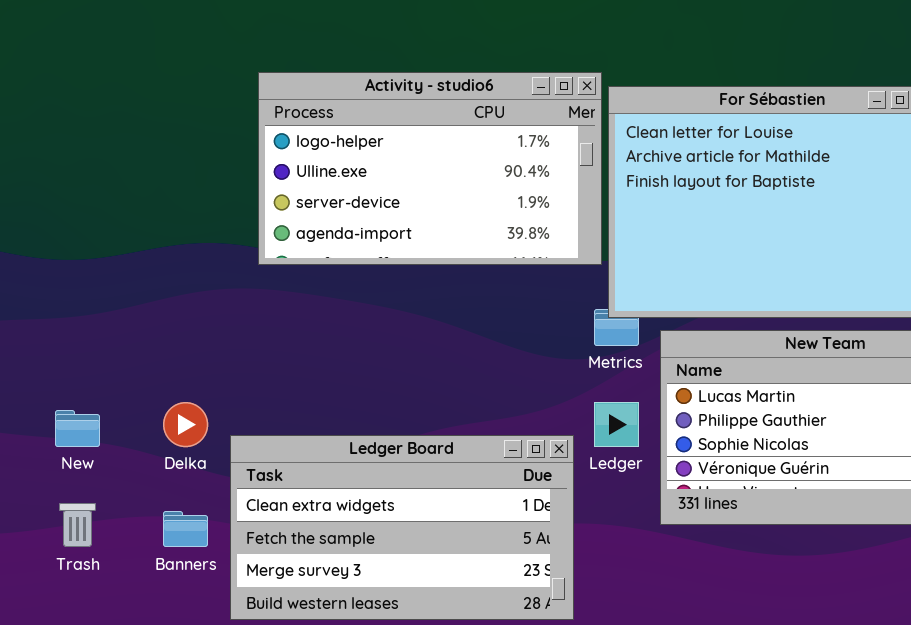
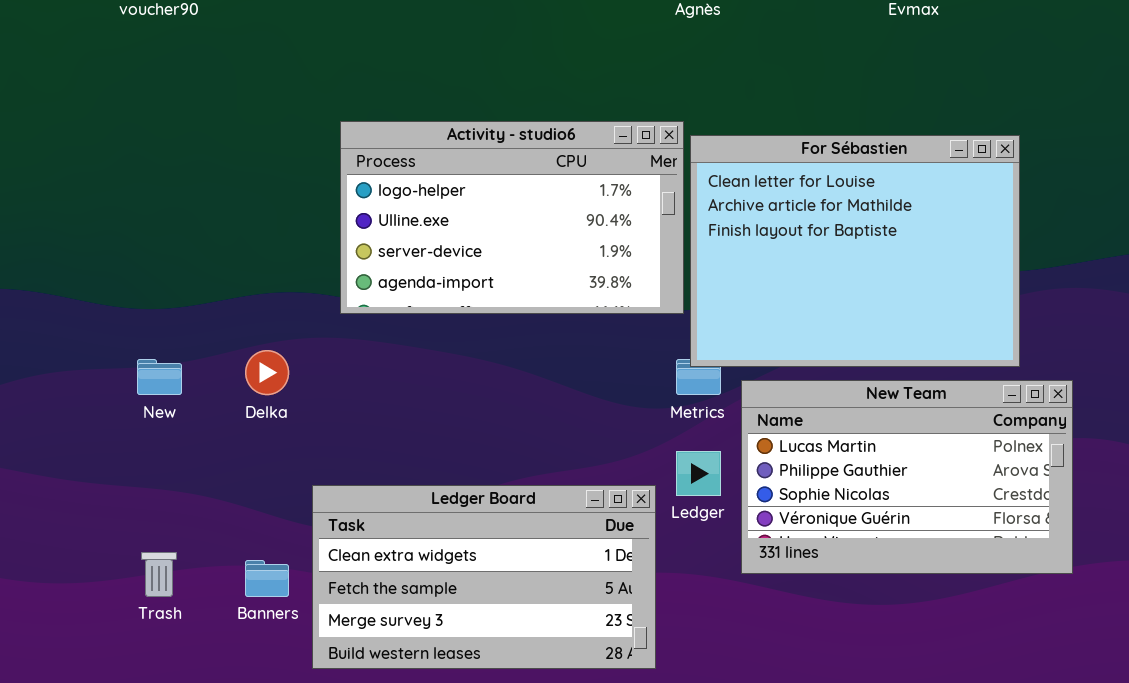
Delka: [163,402,208,447] -> [245,350,289,395], moved
New: [55,410,100,447] -> [137,359,182,395], moved

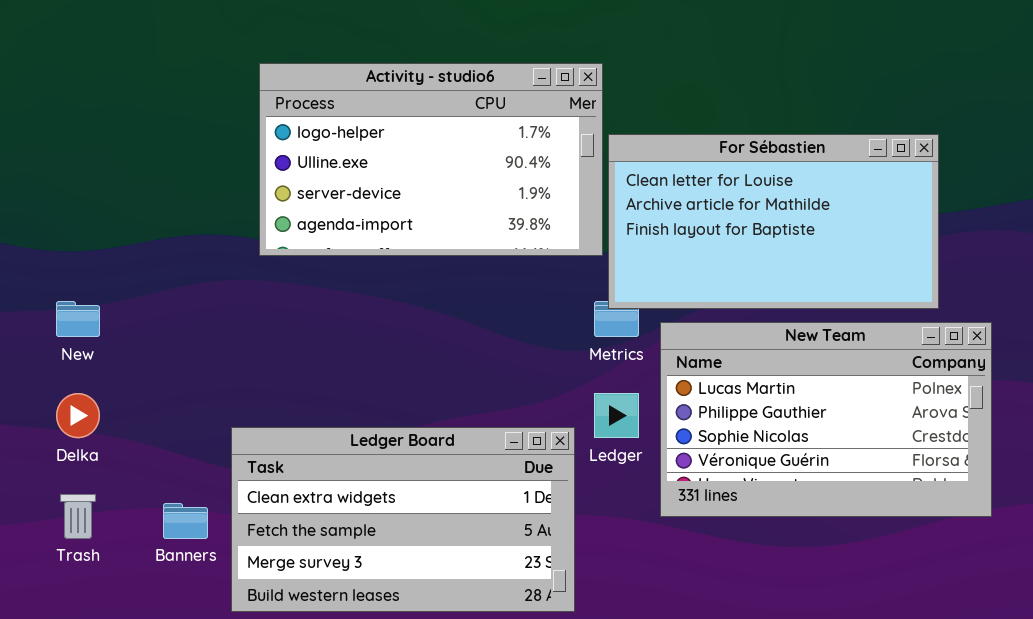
For Sébastien: [690,135,1020,367] -> [608,134,939,309], resized
Delka: [245,350,289,395] -> [56,393,100,438], moved

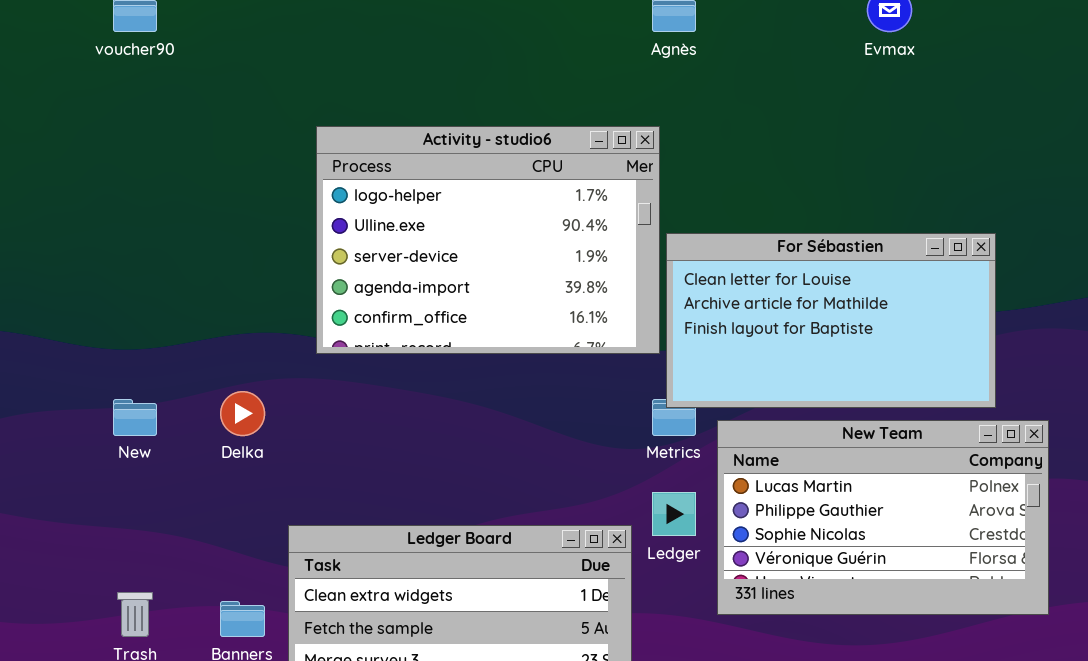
Activity - studio6: [259,63,603,256] -> [316,126,660,354], resized
Delka: [56,393,100,438] -> [220,391,265,436], moved

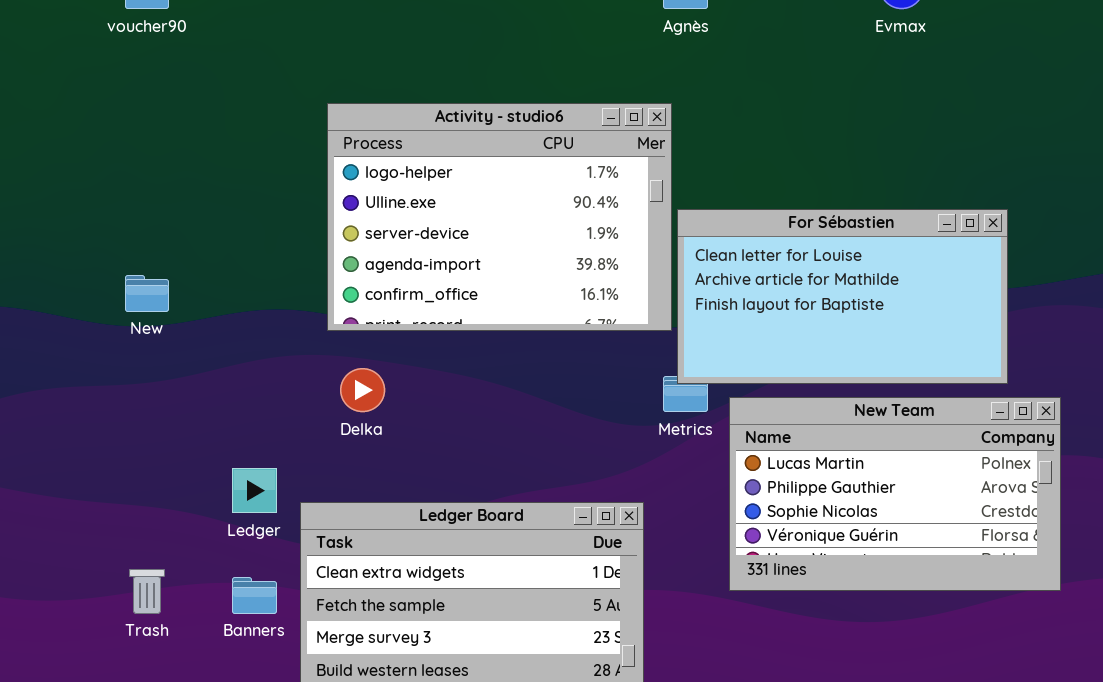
Delka: [220,391,265,436] -> [340,368,385,412], moved
New: [113,399,157,436] -> [125,275,169,312], moved
Ledger: [652,492,696,536] -> [232,468,277,513], moved

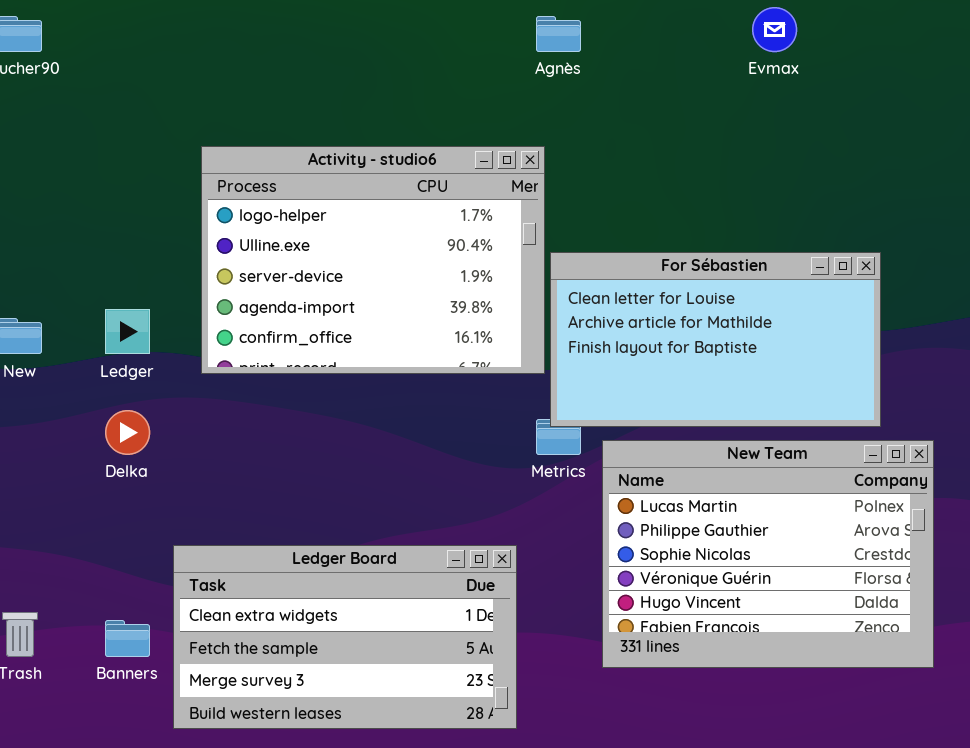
Delka: [340,368,385,412] -> [105,410,150,455], moved
New Team: [729,397,1061,591] -> [602,440,934,668], resized
Ledger: [232,468,277,513] -> [105,309,150,354], moved

